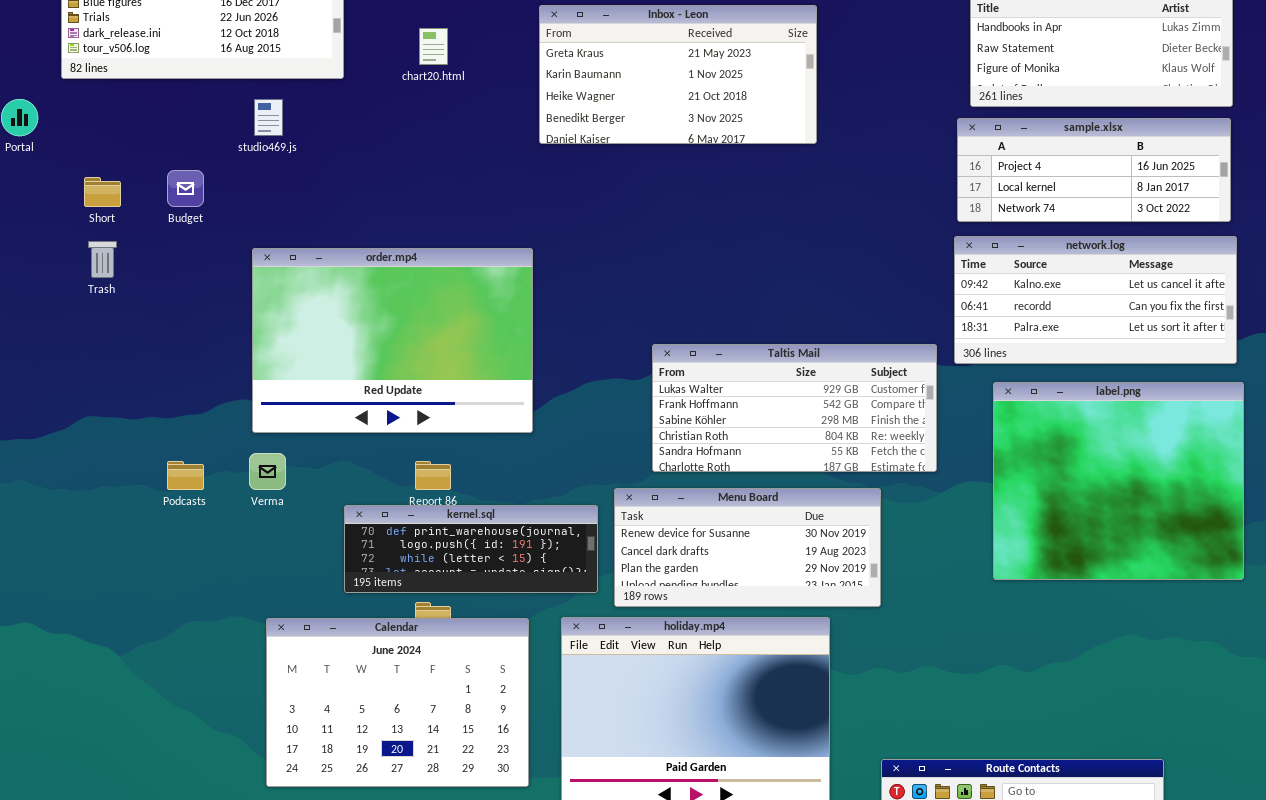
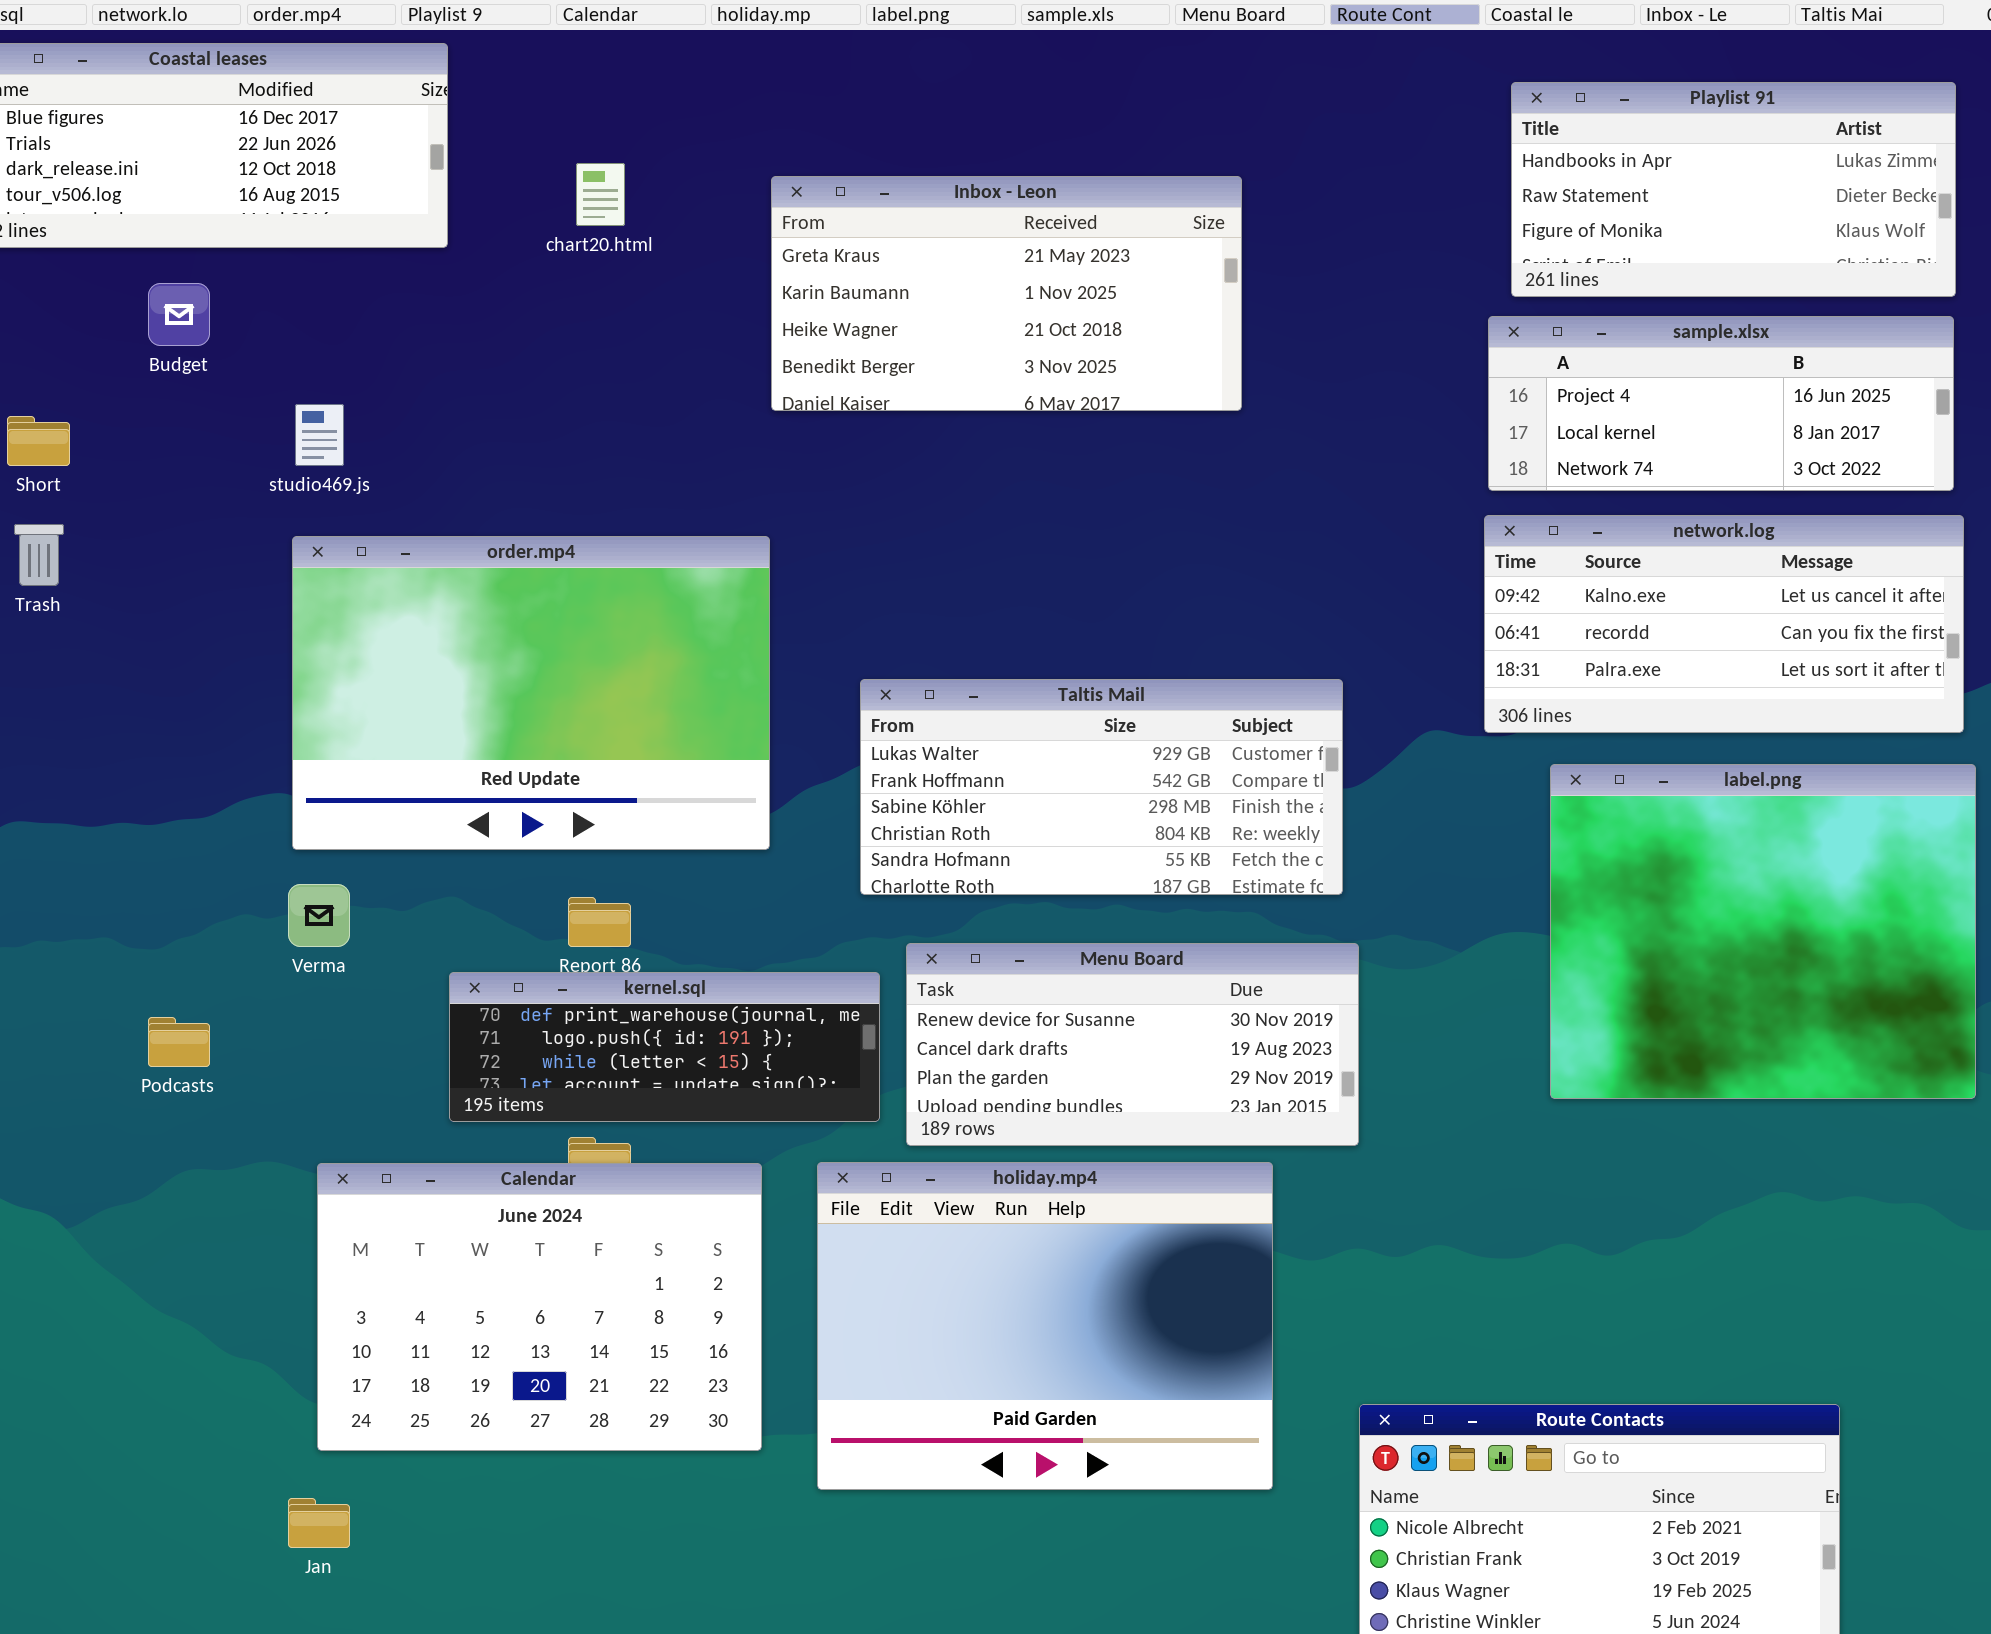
Inbox - Leon: [539,5,817,144] -> [771,176,1242,411], moved
studio469.js: [254,99,283,136] -> [295,404,344,466], moved
Budget: [167,170,204,207] -> [148,283,210,346], moved
Taltis Mail: [652,344,937,472] -> [860,679,1343,895], moved
Podcasts: [167,461,204,490] -> [148,1017,210,1067], moved

